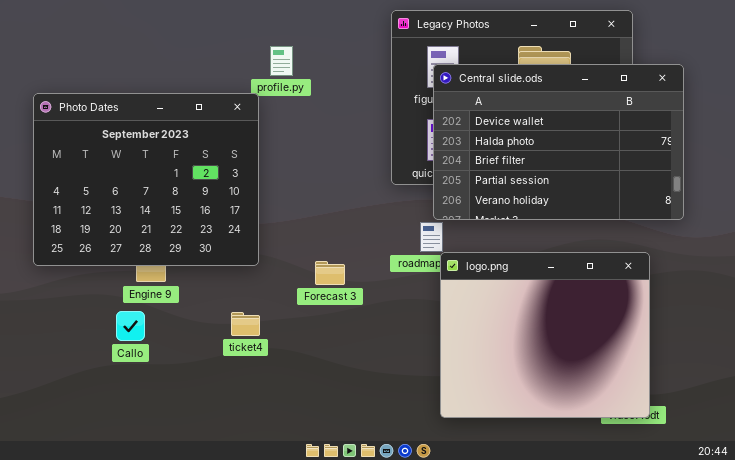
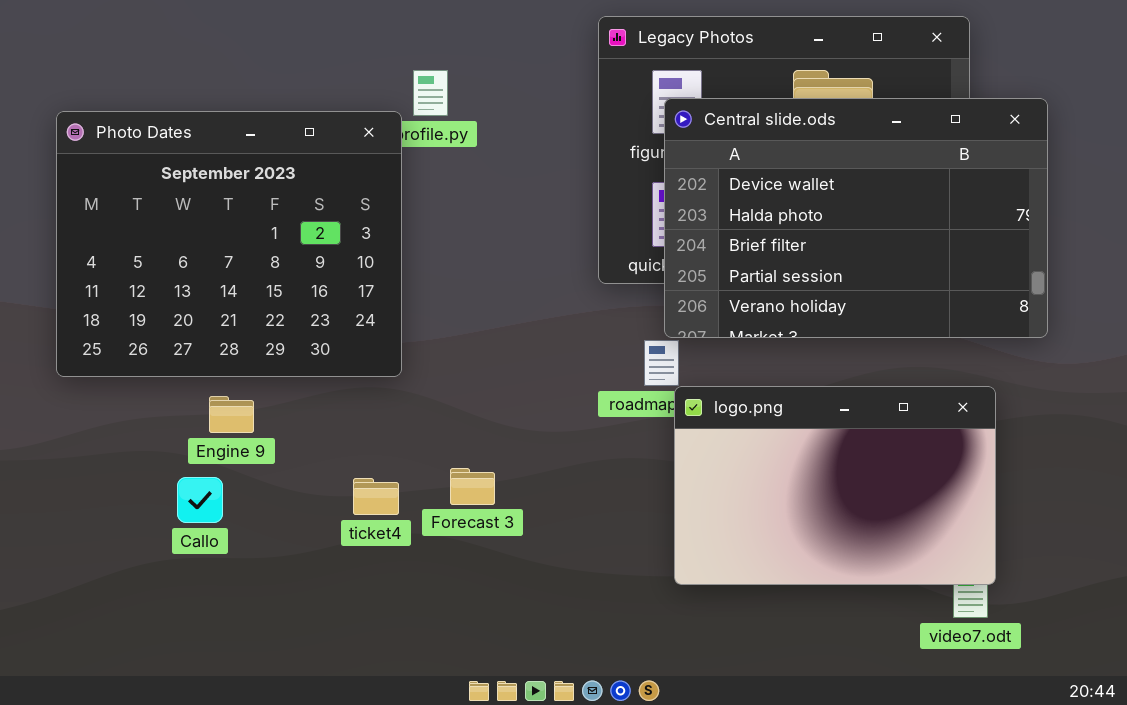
Photo Dates: [33,93,259,266] -> [56,111,402,377], moved
logo.png: [440,252,650,418] -> [674,386,996,585], resized
Forecast 3: [315,261,345,285] -> [450,468,495,505], moved

